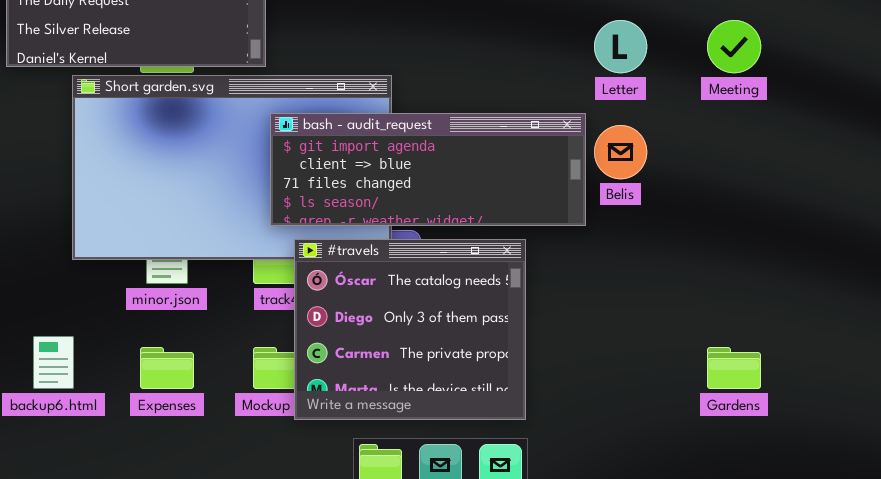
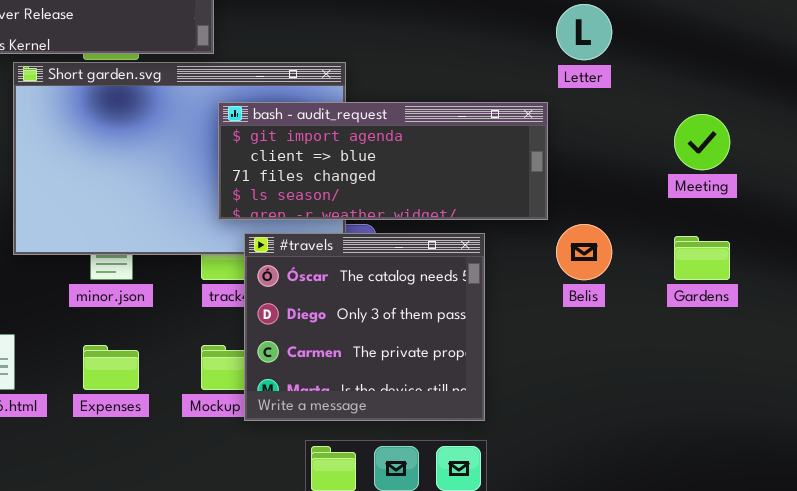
Meeting: [707,20,761,73] -> [674,114,730,170], moved
Belis: [594,125,647,179] -> [556,224,612,280], moved
Gardens: [707,347,761,389] -> [674,236,730,280], moved

